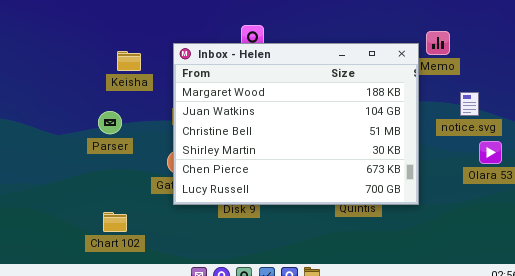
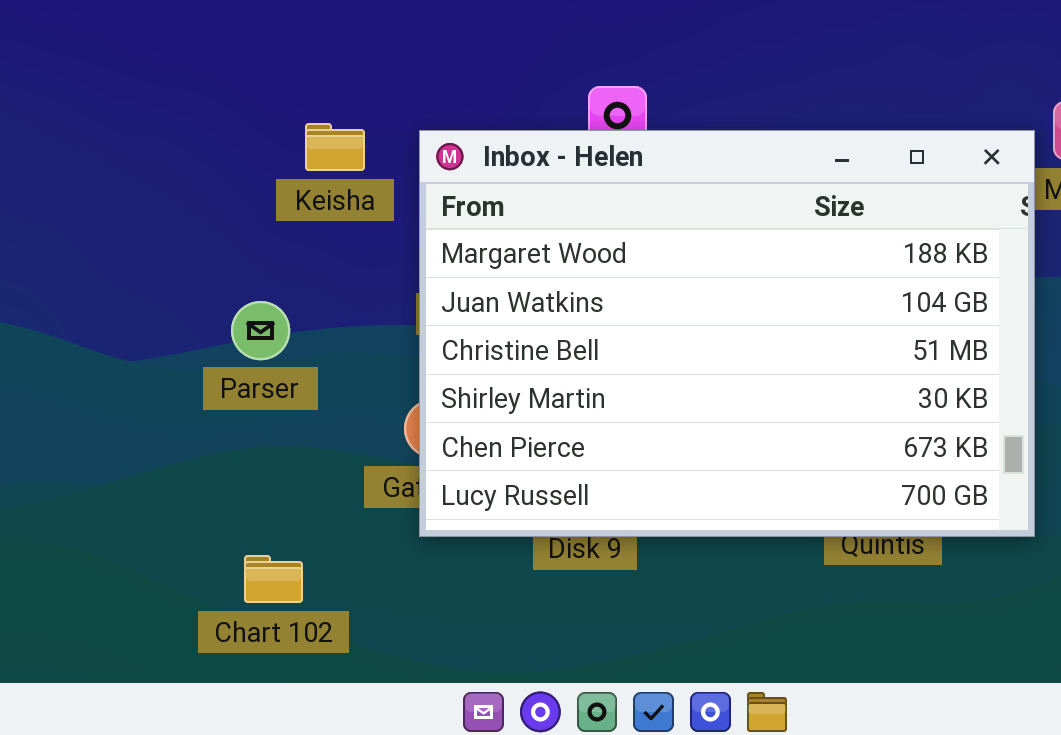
Keisha: [117,51,141,71] -> [305,123,365,171], moved

